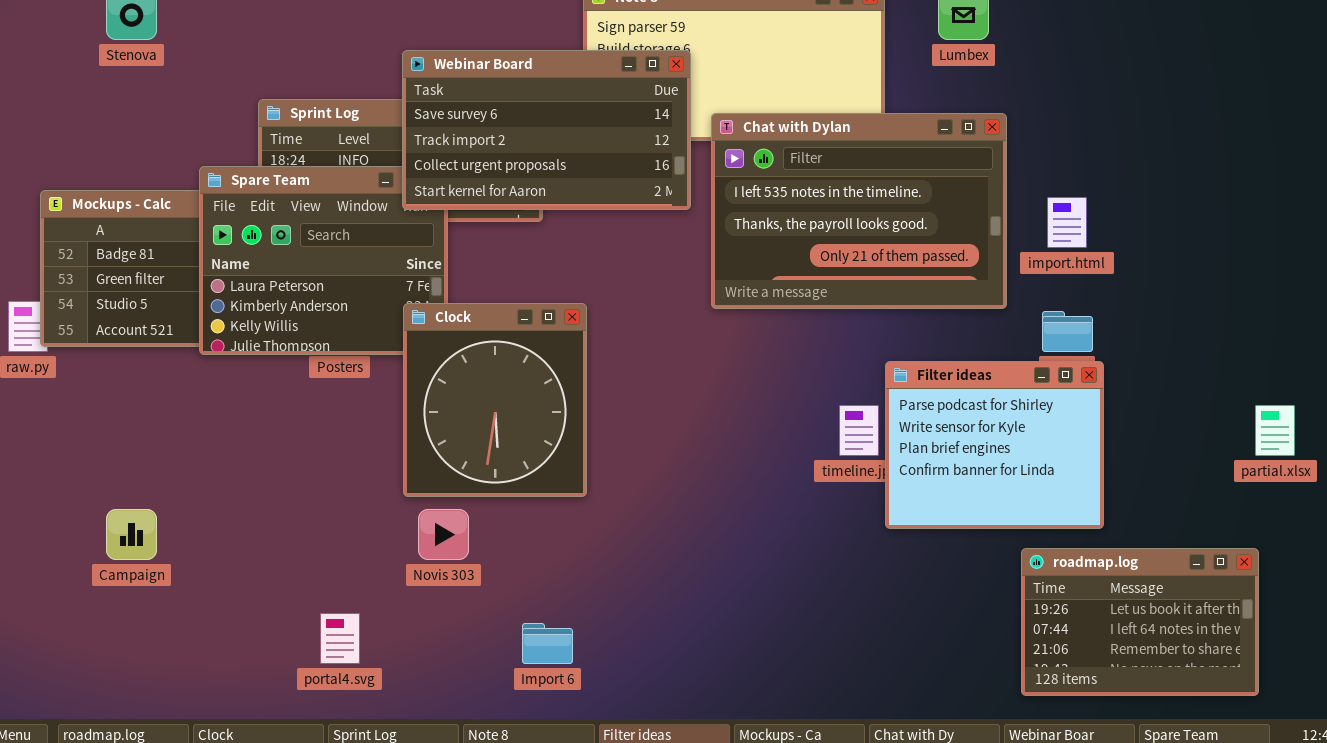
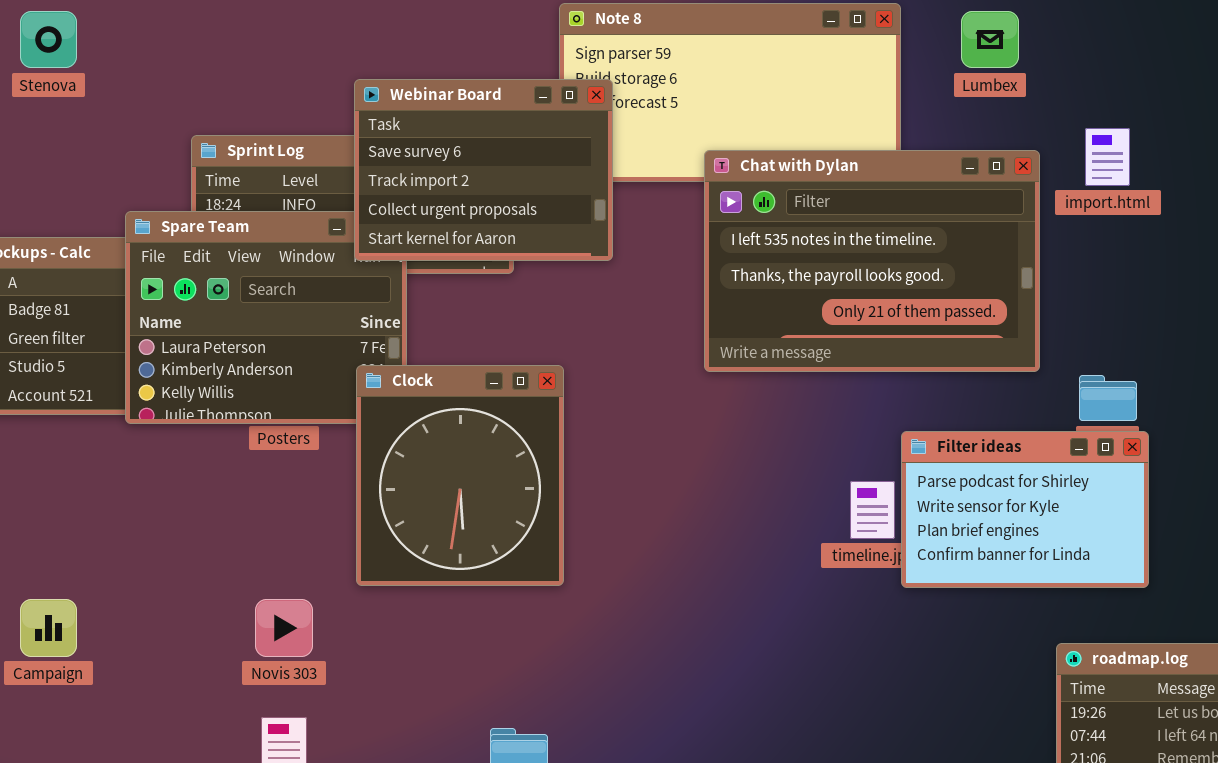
Webinar Board: [402,50,691,210] -> [354,79,613,261], resized
import.html: [1047,197,1087,248] -> [1085,128,1130,186], moved
Filter ideas: [885,361,1104,529] -> [901,431,1149,588], resized
Novis 303: [418,509,469,560] -> [255,599,313,657], moved

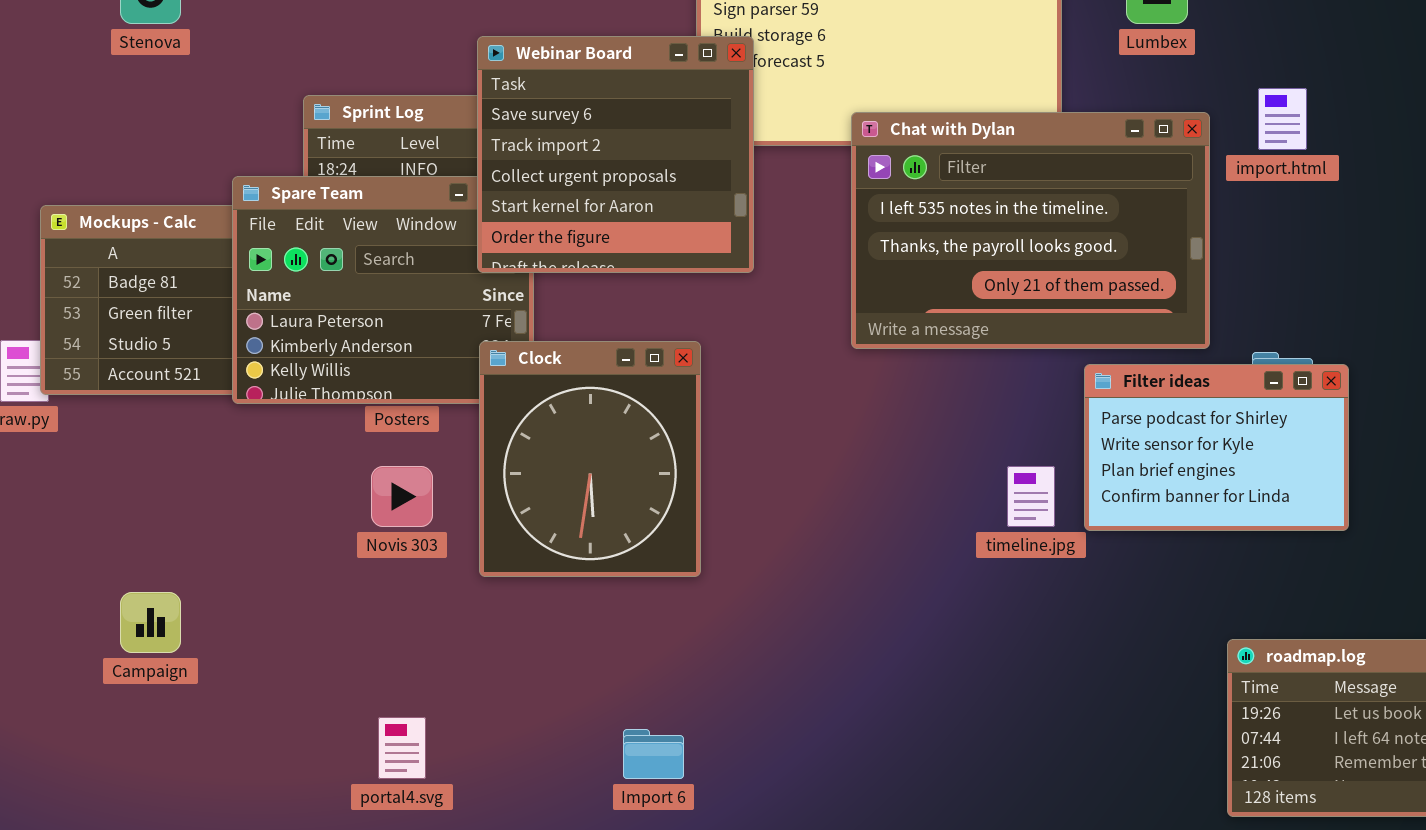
Webinar Board: [354,79,613,261] -> [477,36,754,273], resized
Filter ideas: [901,431,1149,588] -> [1084,364,1349,531], moved
Novis 303: [255,599,313,657] -> [371,466,433,527], moved

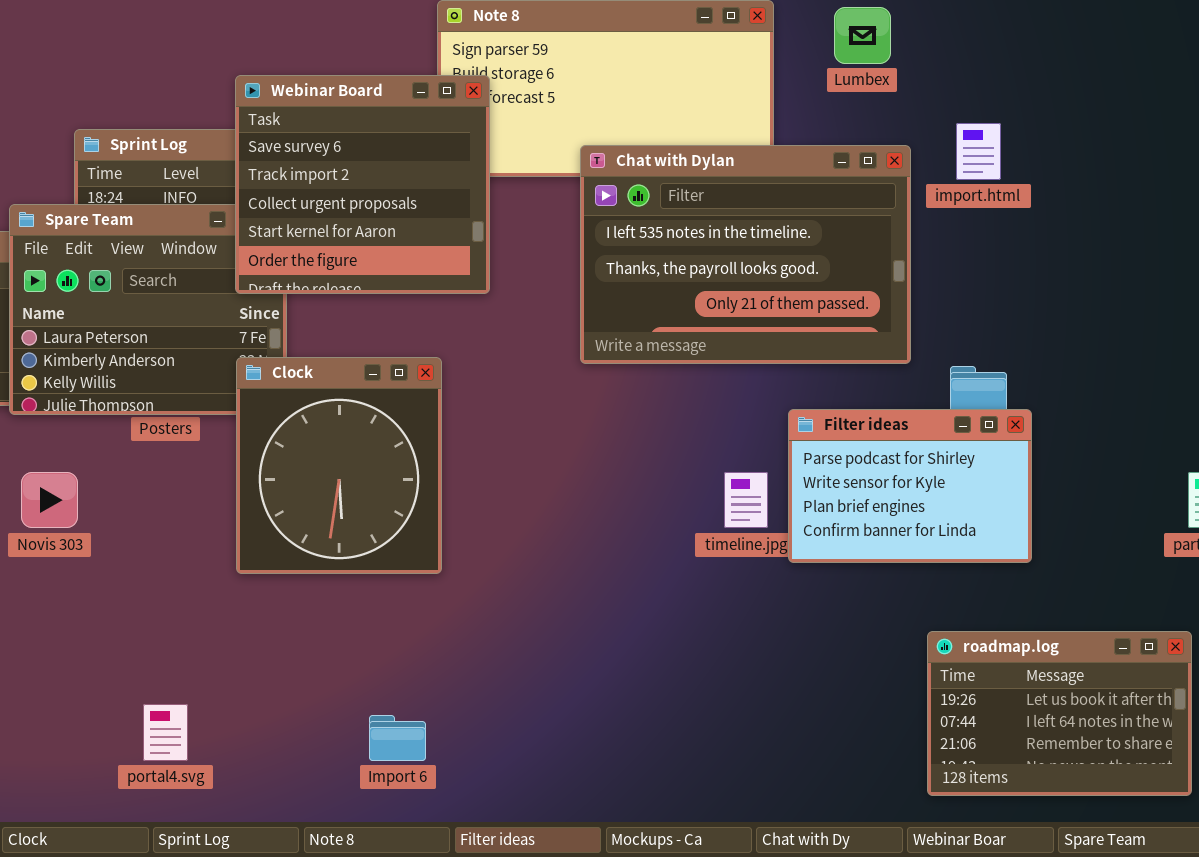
Filter ideas: [1084,364,1349,531] -> [788,409,1032,563], moved
Novis 303: [371,466,433,527] -> [21,472,78,528], moved

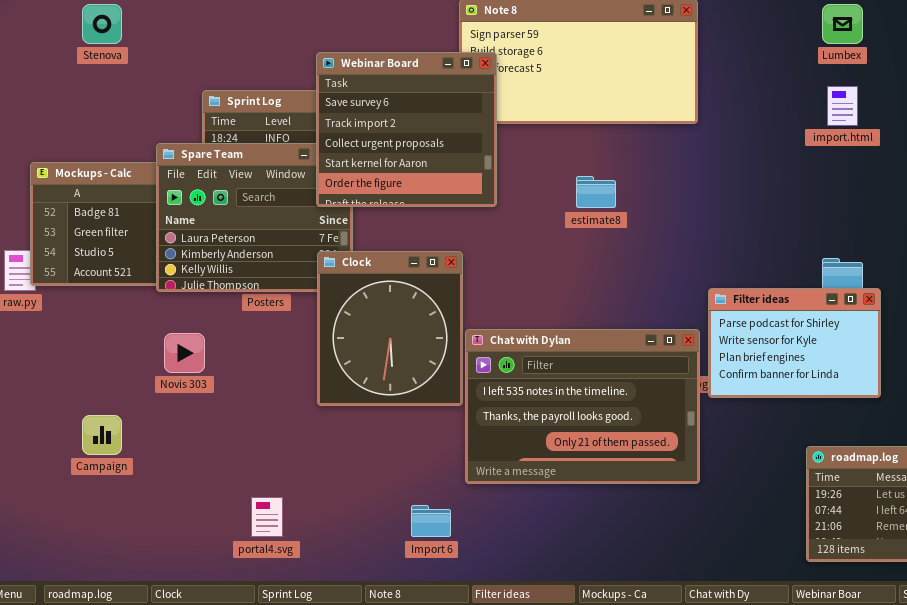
Lumbex: [834,7,891,64] -> [822,4,863,44], moved
Chat with Dylan: [580,145,911,364] -> [465,329,700,484], moved

